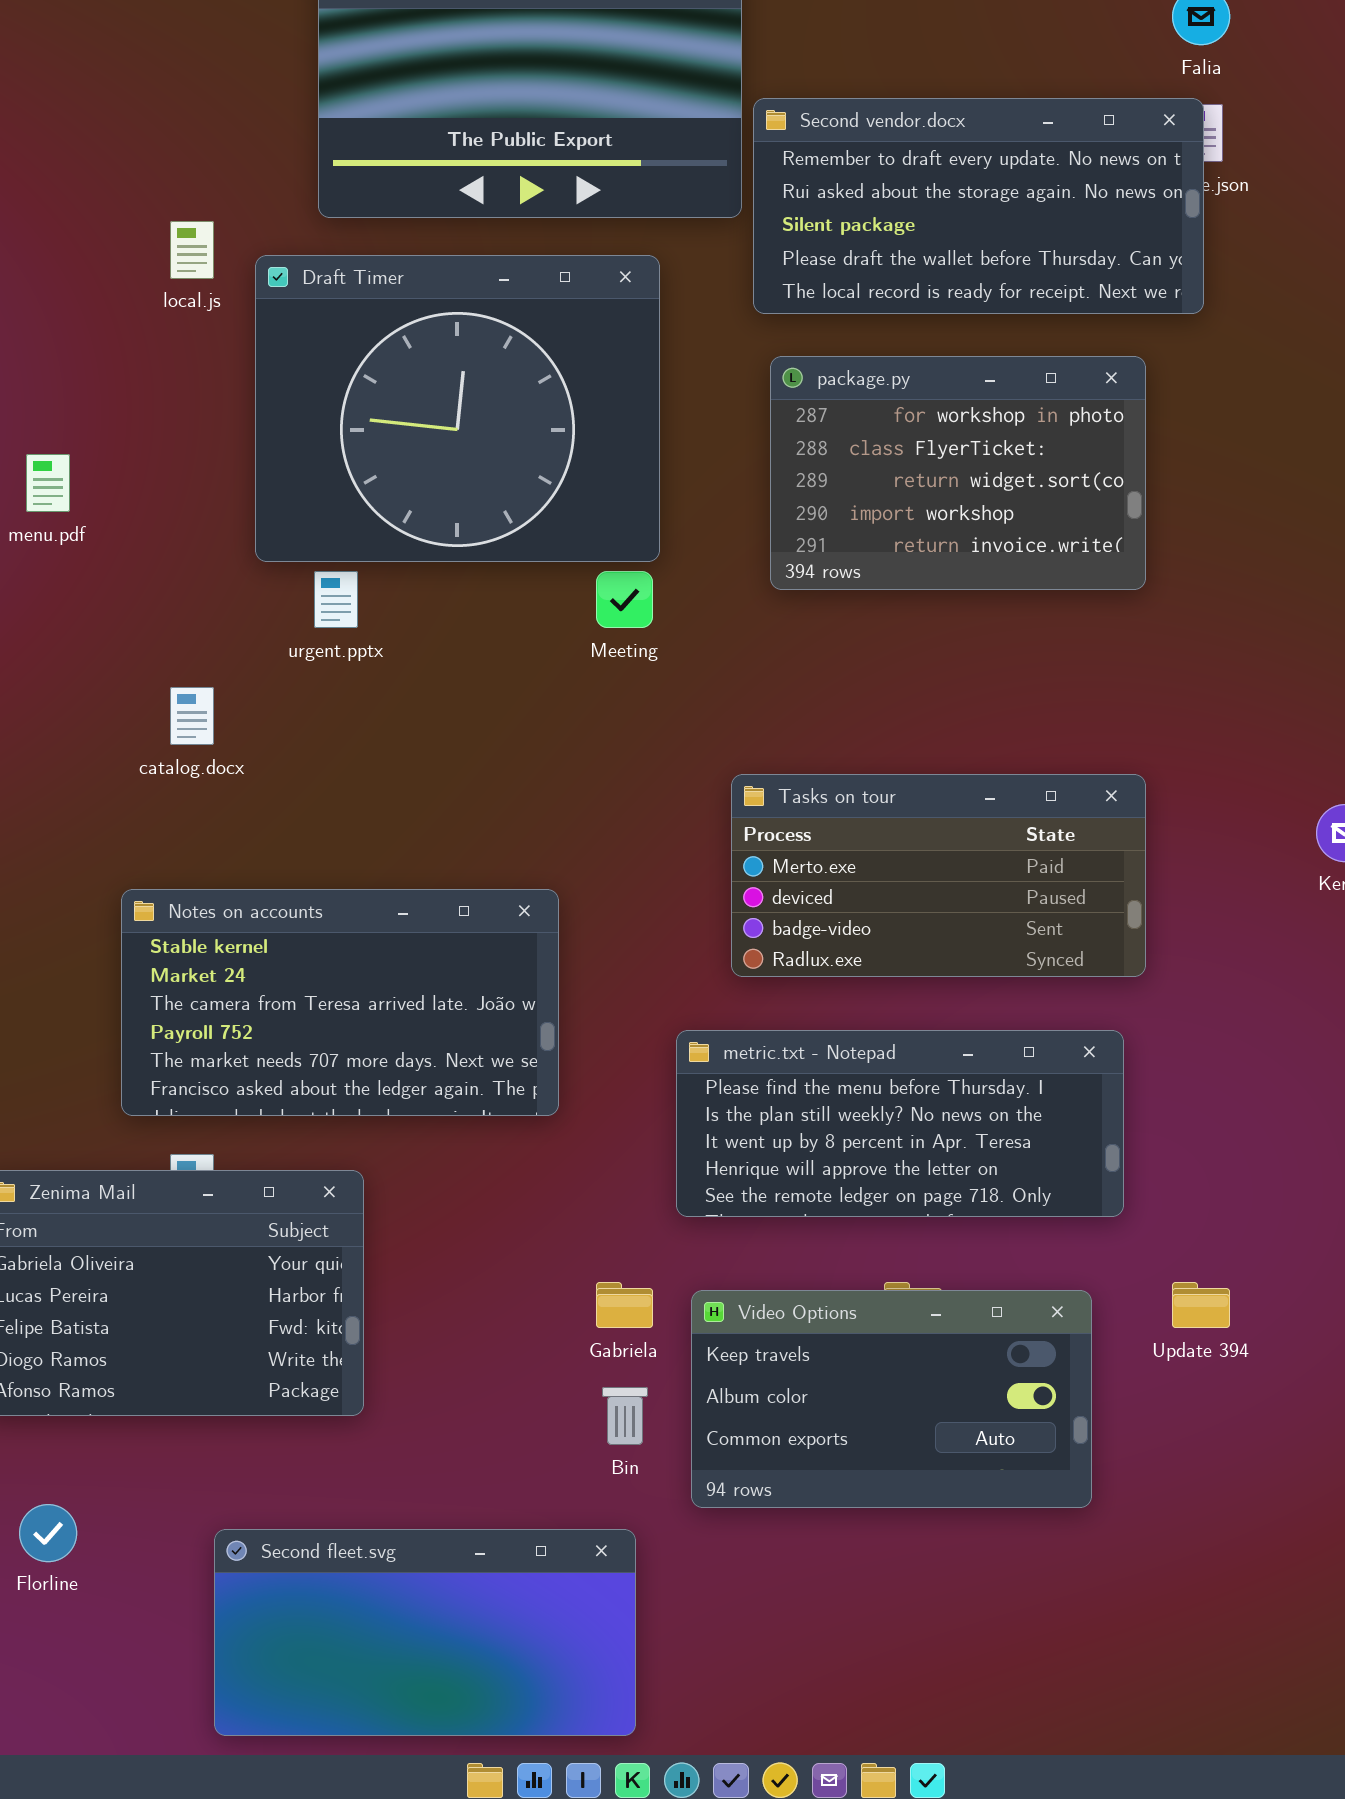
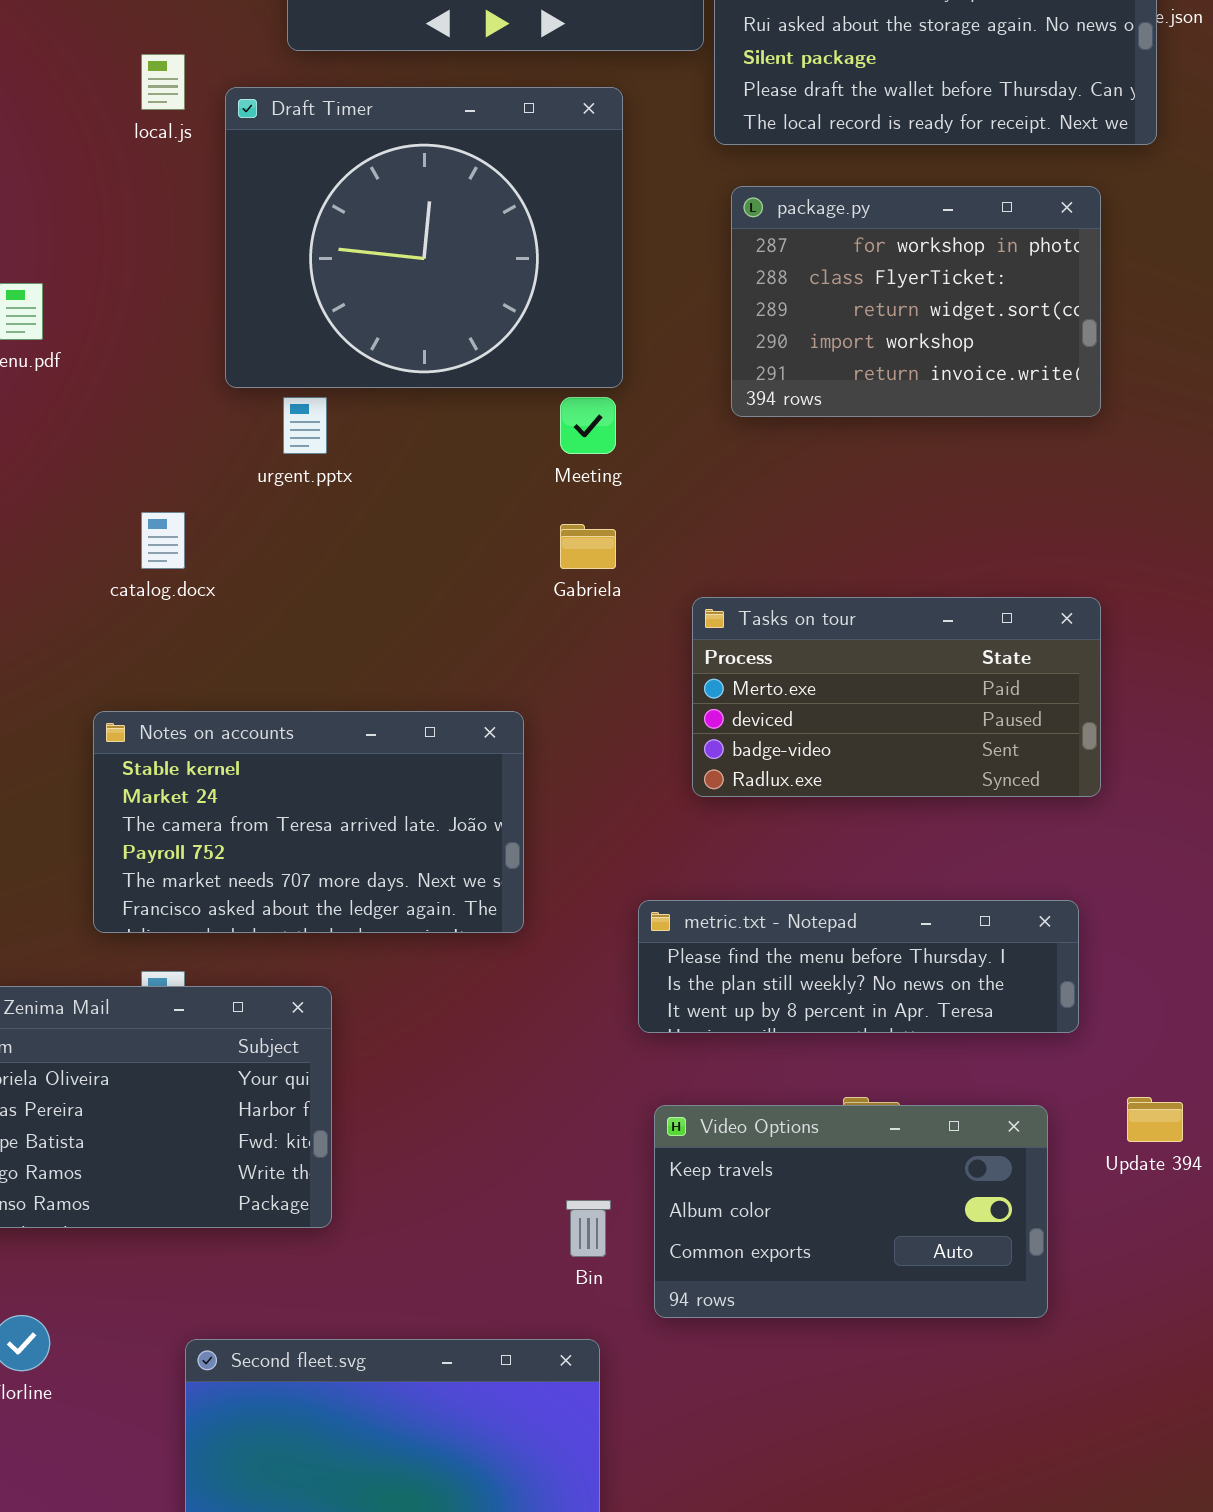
metric.txt - Notepad: [676,1030,1124,1217] -> [638,900,1079,1033], resized
Gabriela: [596,1282,653,1328] -> [560,524,616,569], moved

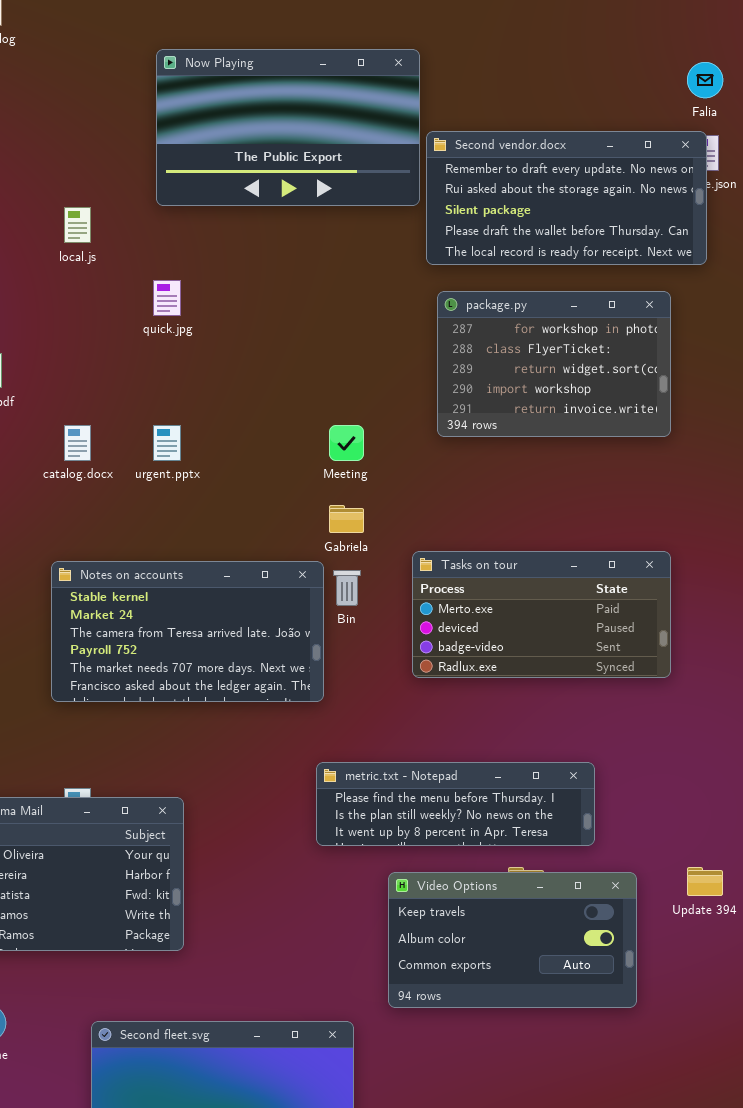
Draft Timer: [225,87,623,388] -> none, closed
catalog.docx: [141,512,185,569] -> [64,425,91,461], moved
Notes on accounts: [93,711,524,933] -> [51,561,324,702], moved
metric.txt - Notepad: [638,900,1079,1033] -> [316,762,595,846], moved
Bin: [566,1200,611,1257] -> [333,570,361,606], moved

